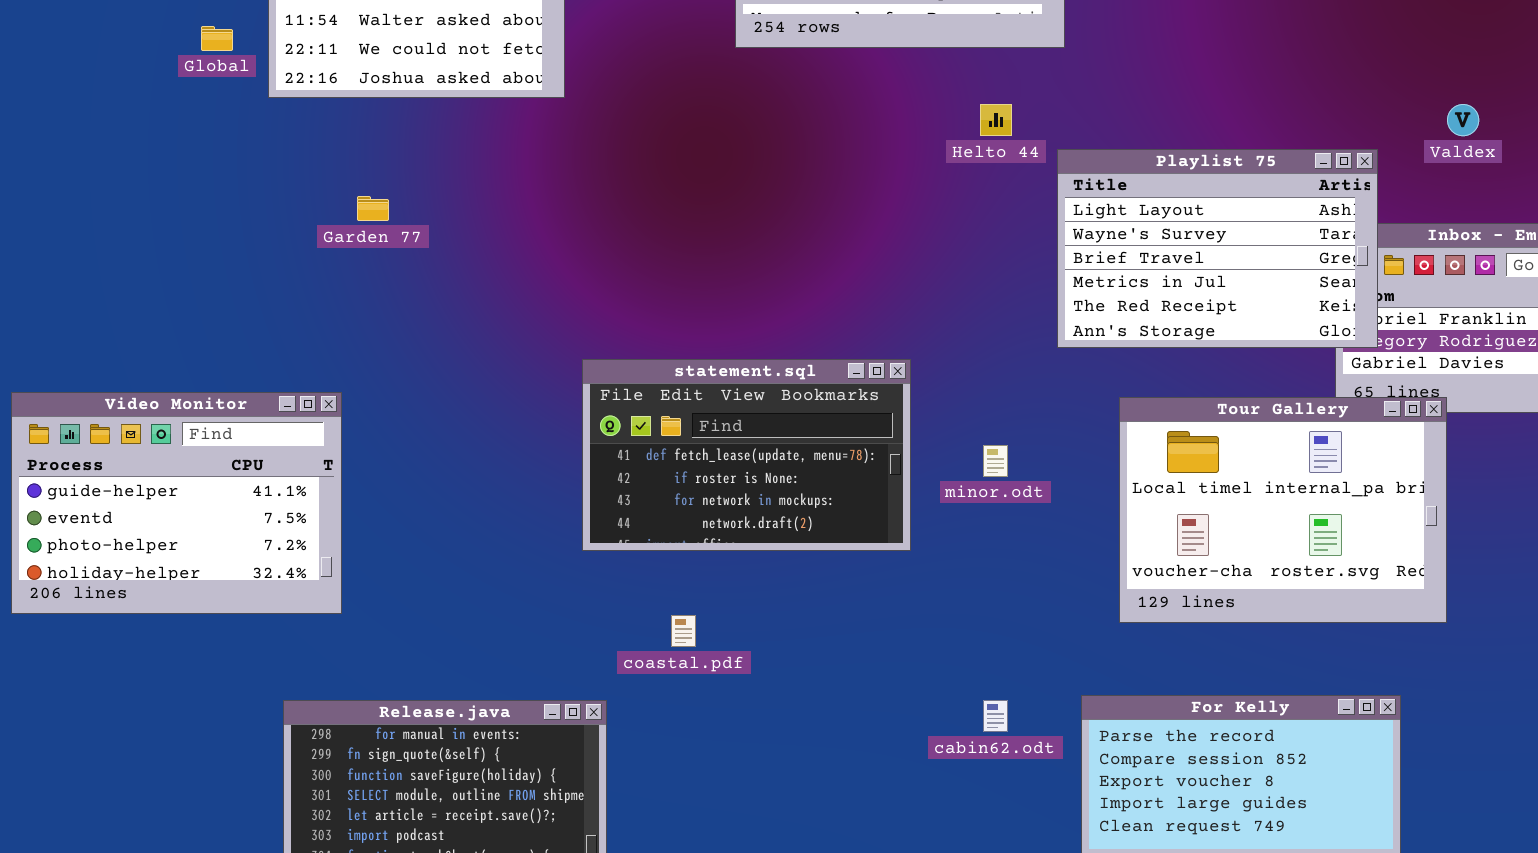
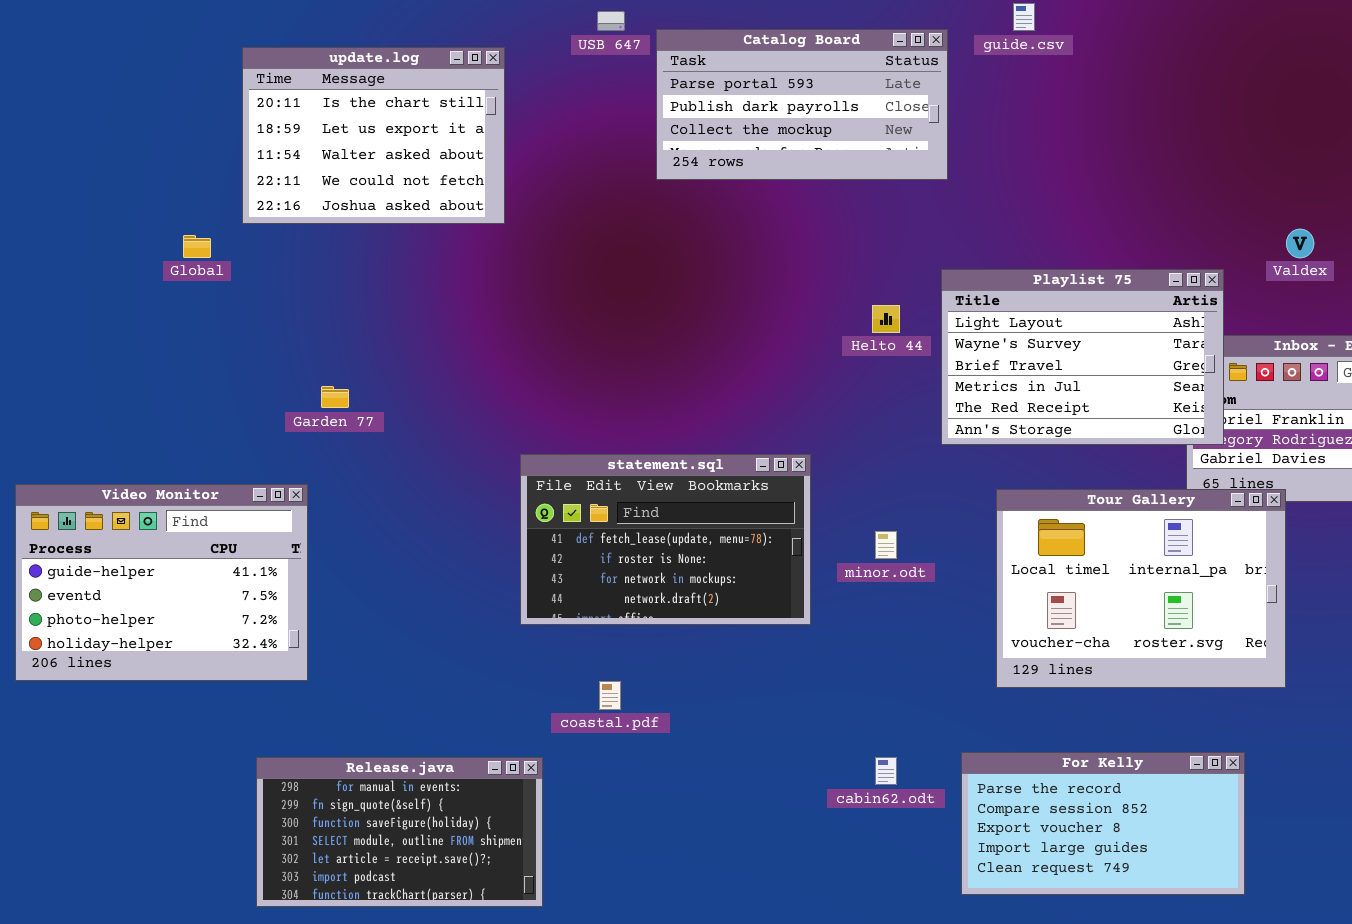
Global: [201,26,233,51] -> [183,235,211,258], moved
Helto 44: [980,104,1012,136] -> [872,305,900,333], moved
Garden 77: [357,196,389,221] -> [321,386,349,408], moved

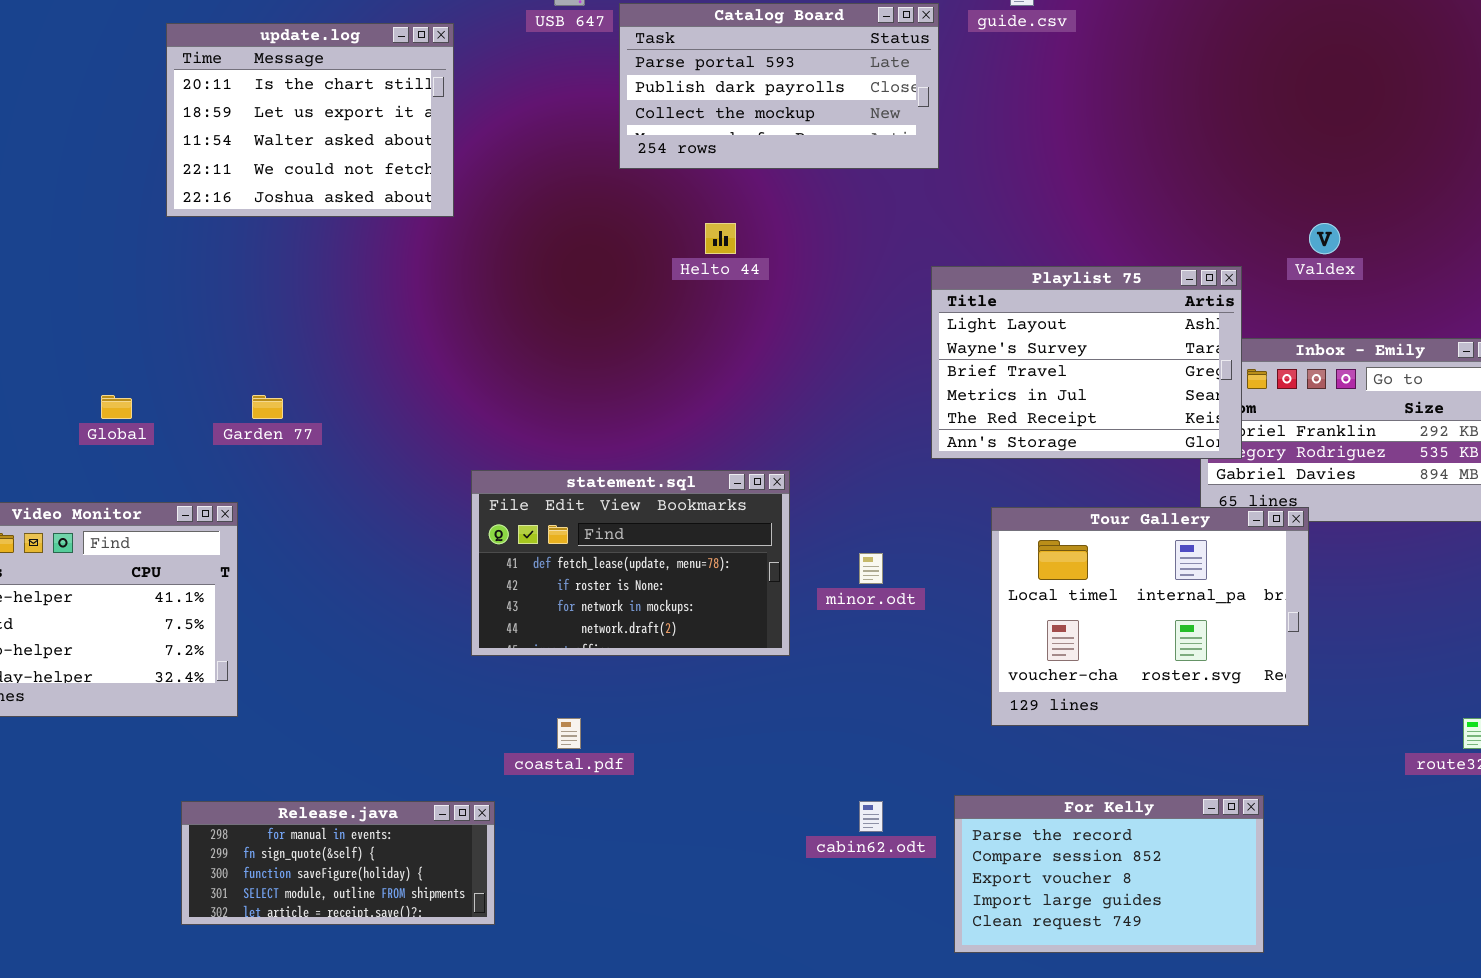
Global: [183,235,211,258] -> [101,395,132,419], moved
Helto 44: [872,305,900,333] -> [705,223,736,254], moved
Release.java: [256,757,543,907] -> [181,801,495,925], resized

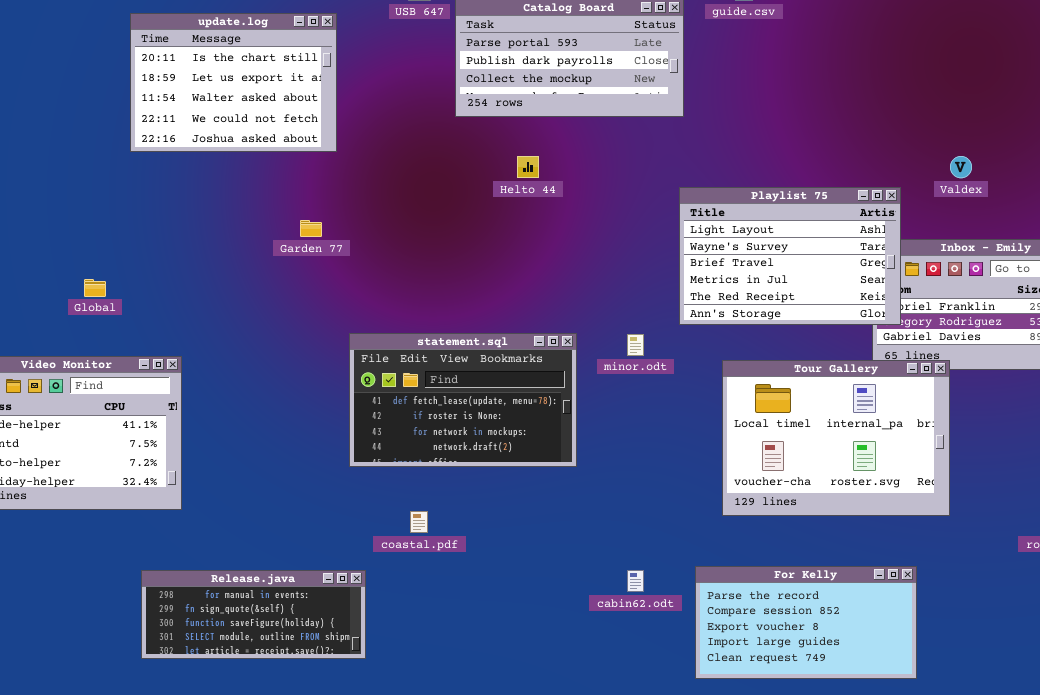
Garden 77: [252,395,283,419] -> [300,220,322,237], moved
minor.odt: [859,553,883,584] -> [627,334,644,356], moved

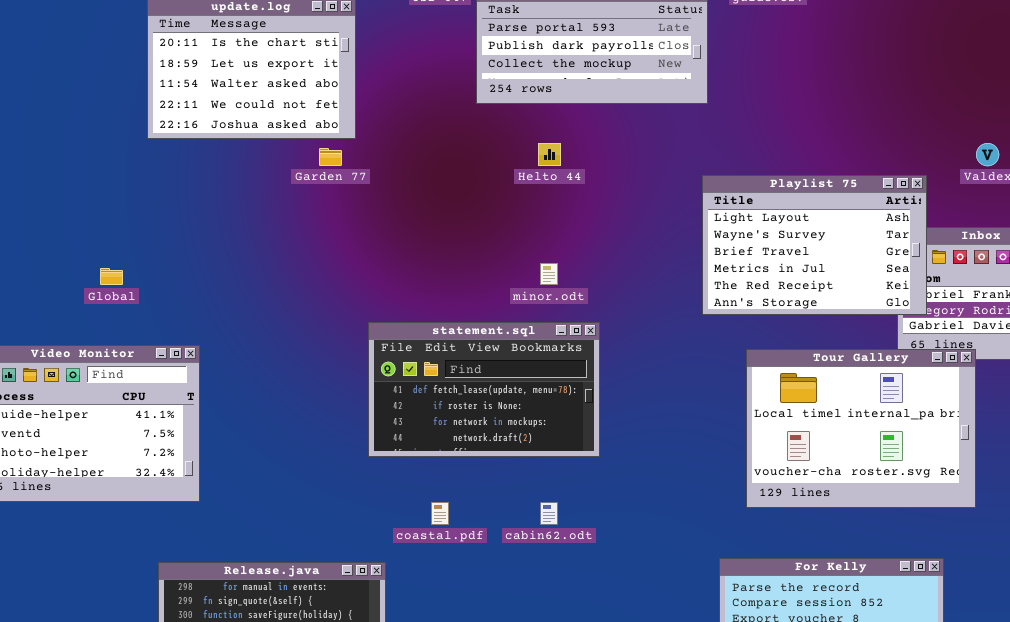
Garden 77: [300,220,322,237] -> [319,148,342,166], moved
minor.odt: [627,334,644,356] -> [540,263,558,285], moved
cabin62.odt: [627,570,644,592] -> [540,502,558,525], moved

